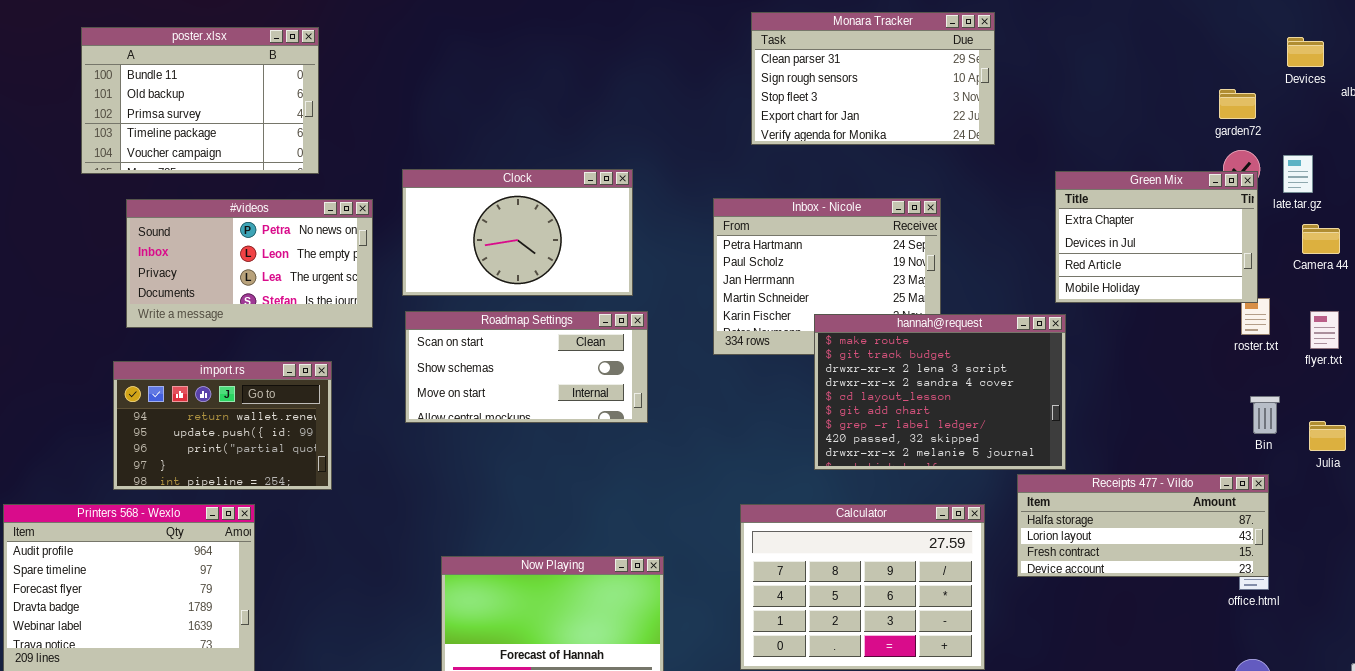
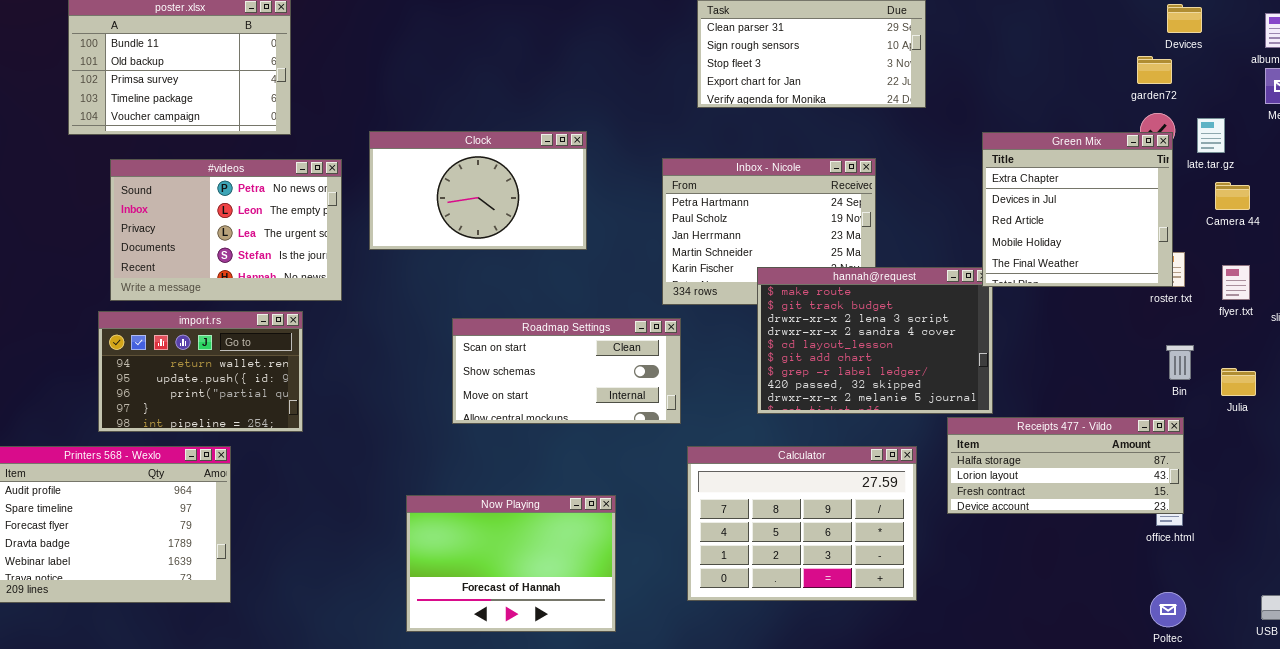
Devices: [1287,37,1324,67] -> [1167,4,1202,33], moved
Green Mix: [1055,171,1258,303] -> [982,132,1173,287], resized
#videos: [126,199,373,328] -> [110,159,342,301], resized
Roadmap Settings: [405,311,648,423] -> [452,318,681,424], moved

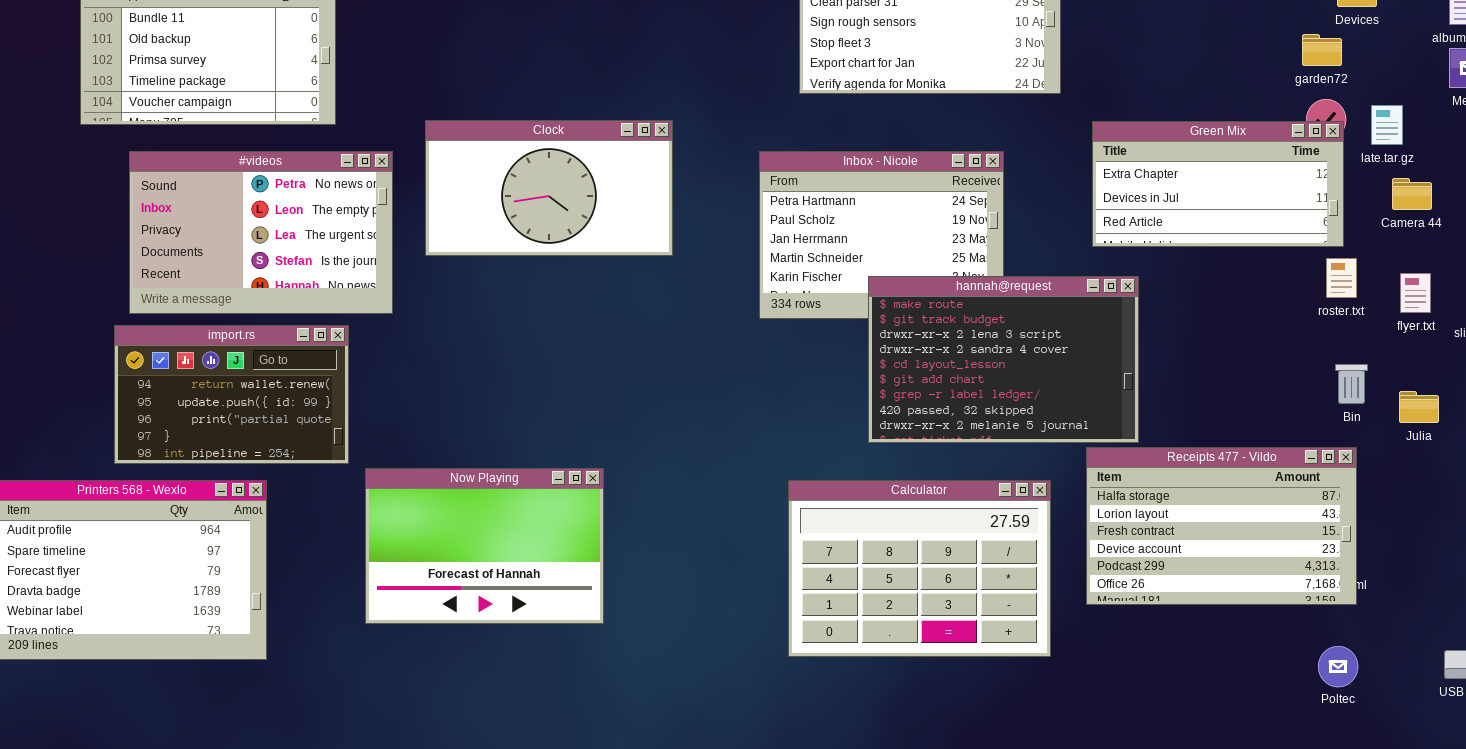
Green Mix: [982,132,1173,287] -> [1092,121,1344,247], resized
Roadmap Settings: [452,318,681,424] -> none, closed
Receipts 477 - Vildo: [947,417,1184,514] -> [1086,447,1357,605], resized
Now Playing: [406,495,616,632] -> [365,468,604,624], moved

